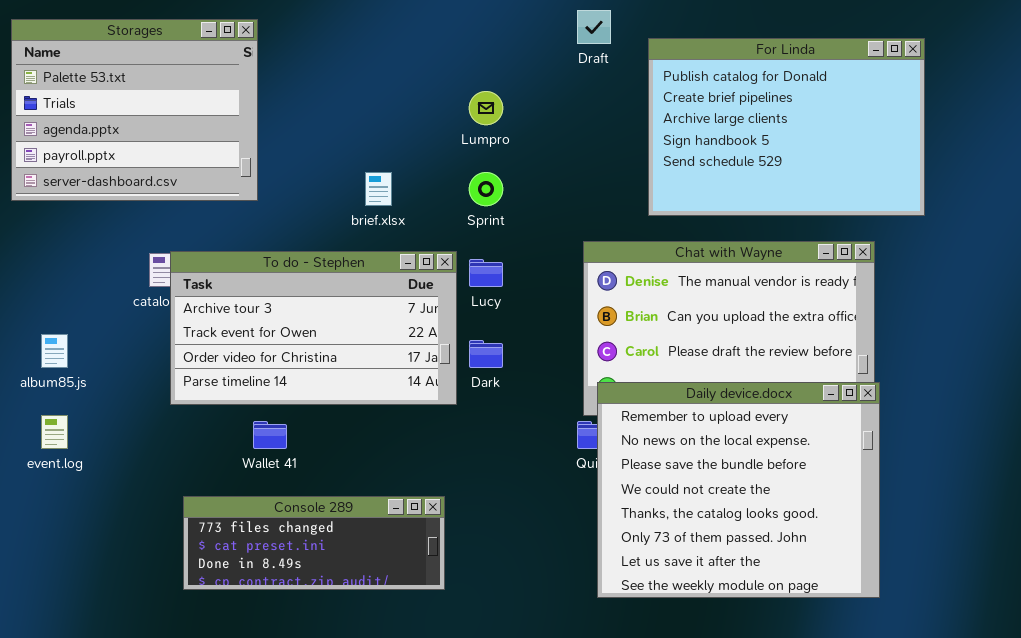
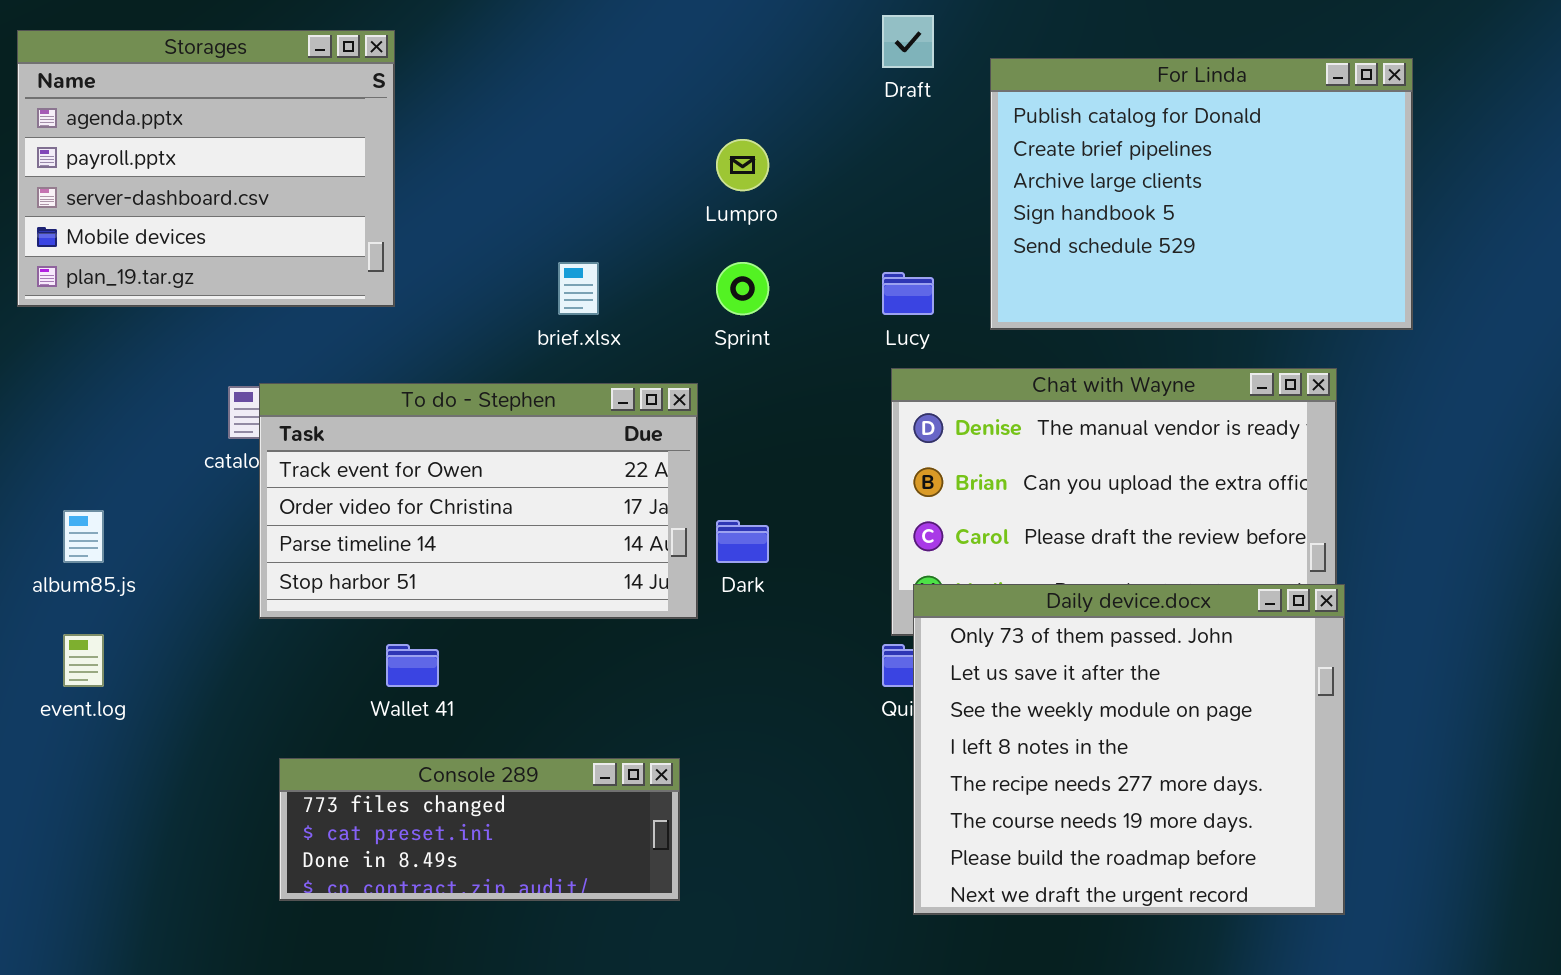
Storages: [11,19,258,201] -> [17,30,395,307], scrolled down 2 rows
To do - Stephen: [170,251,457,405] -> [259,383,698,619], scrolled down 1 row
Lucy: [469,259,503,287] -> [882,272,934,315], moved
Daily device.docx: [597,382,880,598] -> [913,584,1345,915], scrolled down 5 rows

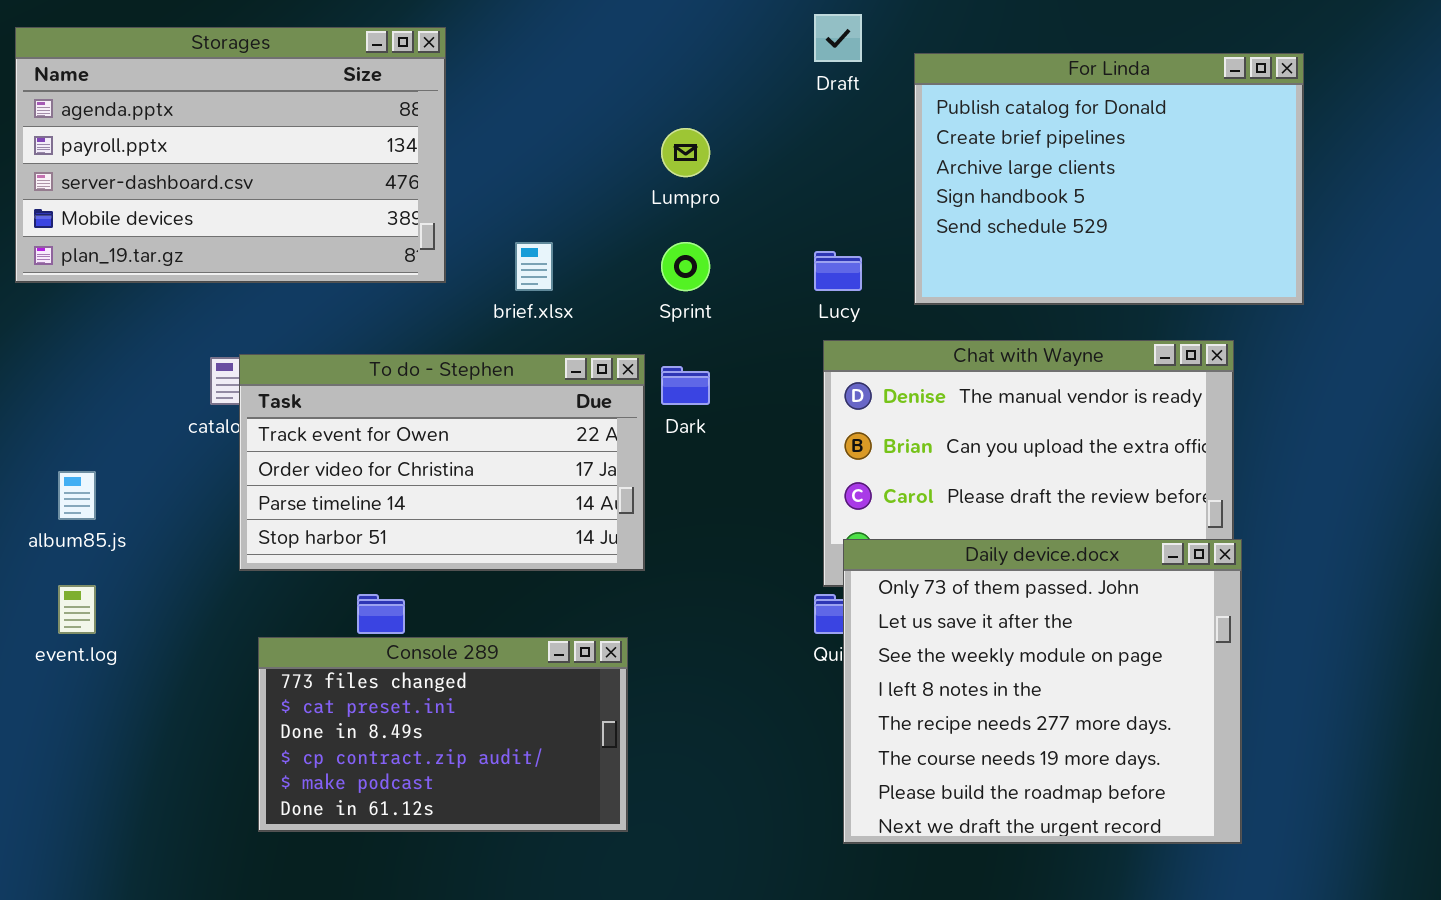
Storages: [17,30,395,307] -> [15,27,446,283], resized
Dark: [716,520,769,563] -> [661,366,710,405], moved
Console 289: [279,758,680,901] -> [258,637,628,832], resized

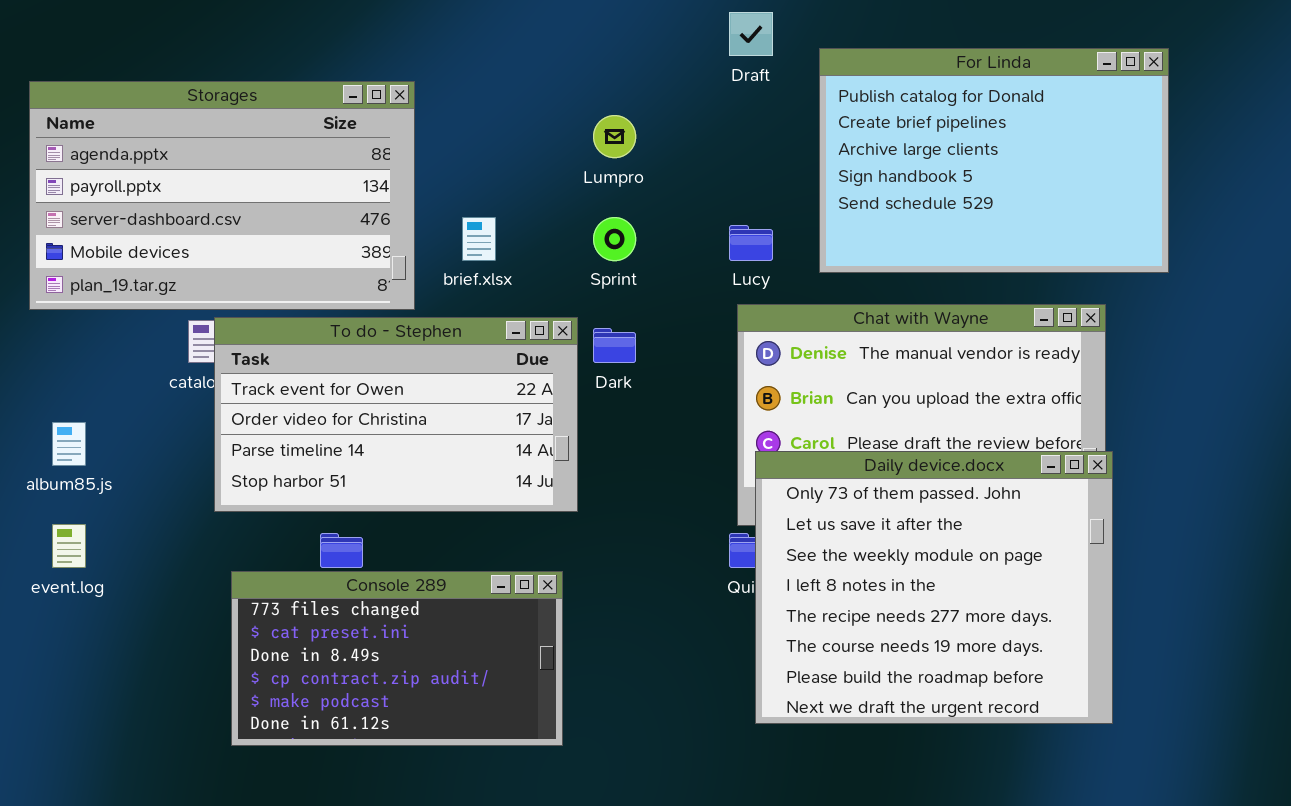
Storages: [15,27,446,283] -> [29,81,415,310], moved
Daily device.docx: [843,539,1242,844] -> [755,451,1113,724], moved

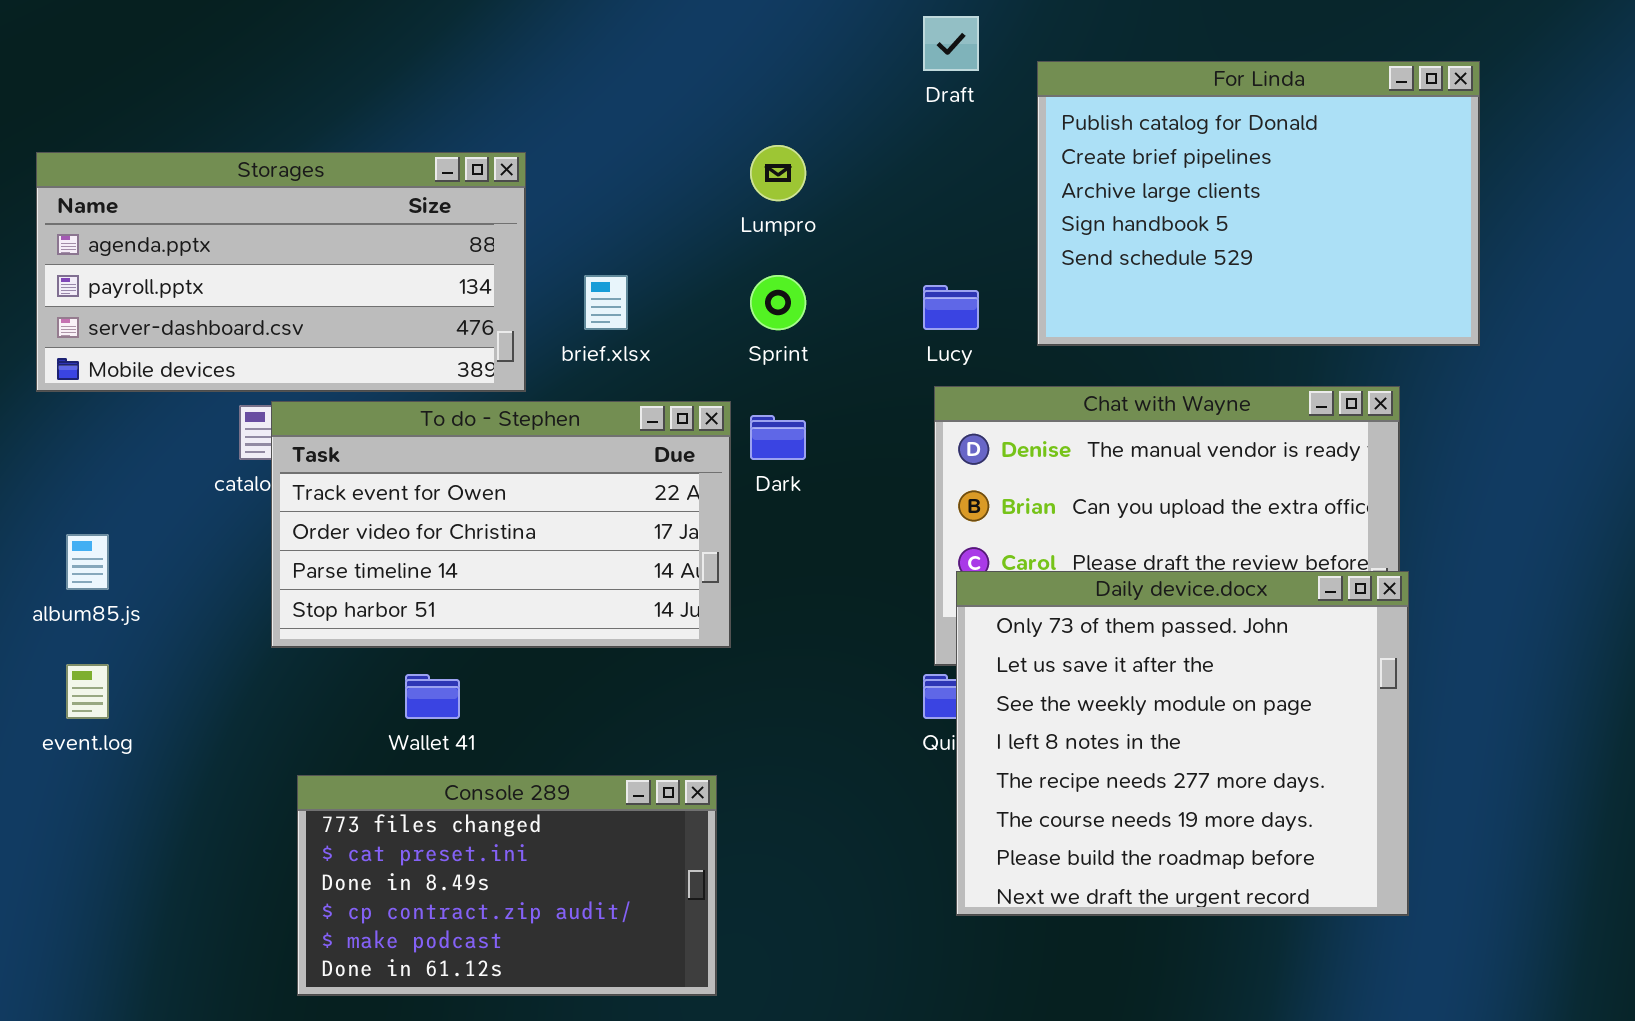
Storages: [29,81,415,310] -> [36,152,526,392], resized
Console 289: [231,571,563,746] -> [297,775,717,996], moved

